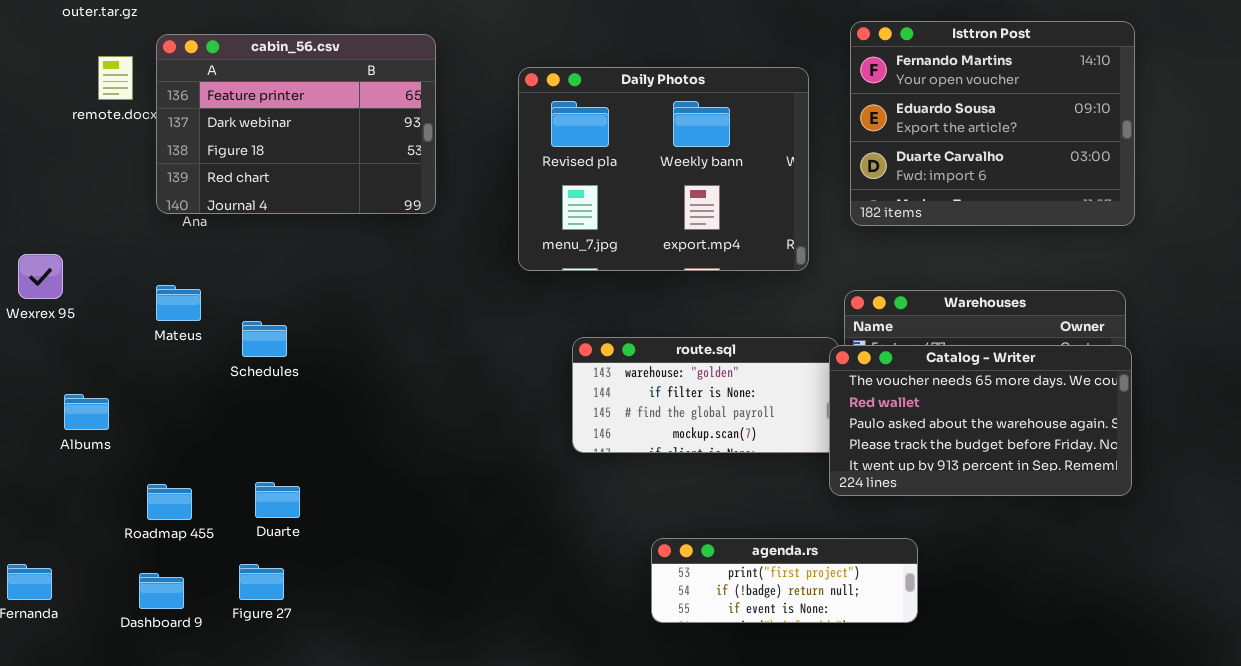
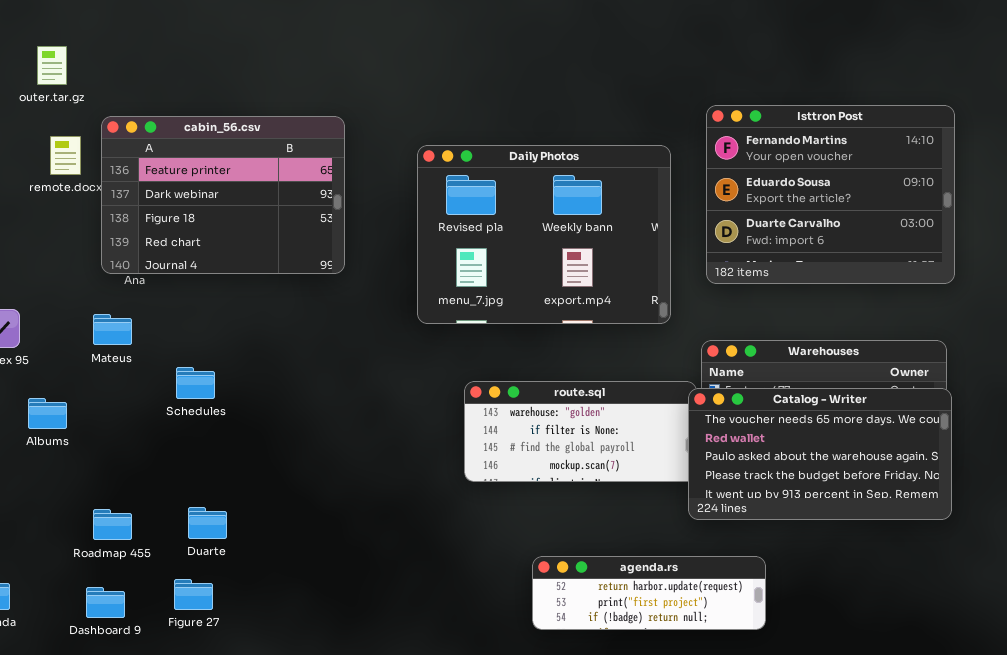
Mateus: [156,285,201,321] -> [93,314,132,345], moved
Albums: [64,394,109,430] -> [28,398,67,429], moved
agenda.rs: [651,538,918,623] -> [532,556,766,630], scrolled up 1 row

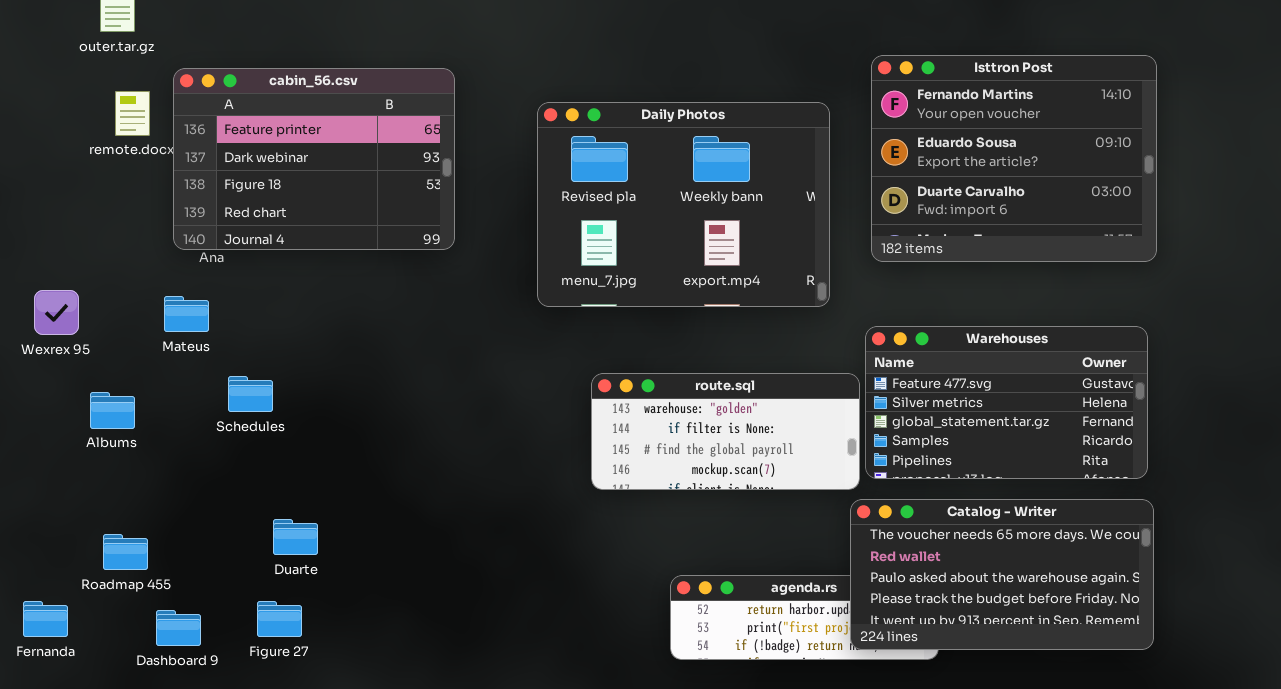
Schedules: [176,367,215,399] -> [228,376,273,412], moved
Catalog - Writer: [688,388,952,520] -> [850,499,1154,650], moved
Roadmap 455: [93,509,132,540] -> [103,534,148,570], moved

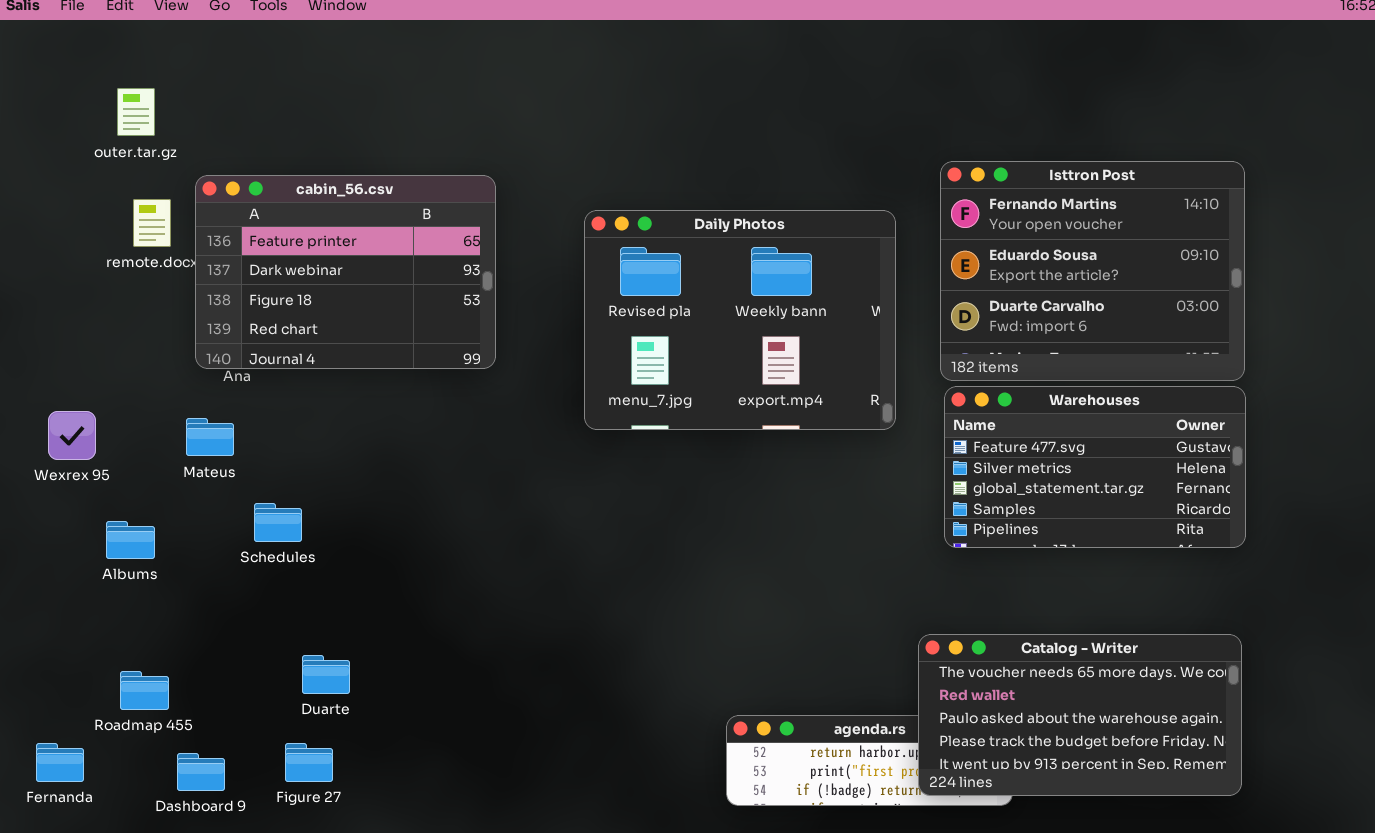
Warehouses: [865,326,1148,479] -> [944,386,1246,548], moved
route.sql: [591,373,860,490] -> none, closed

